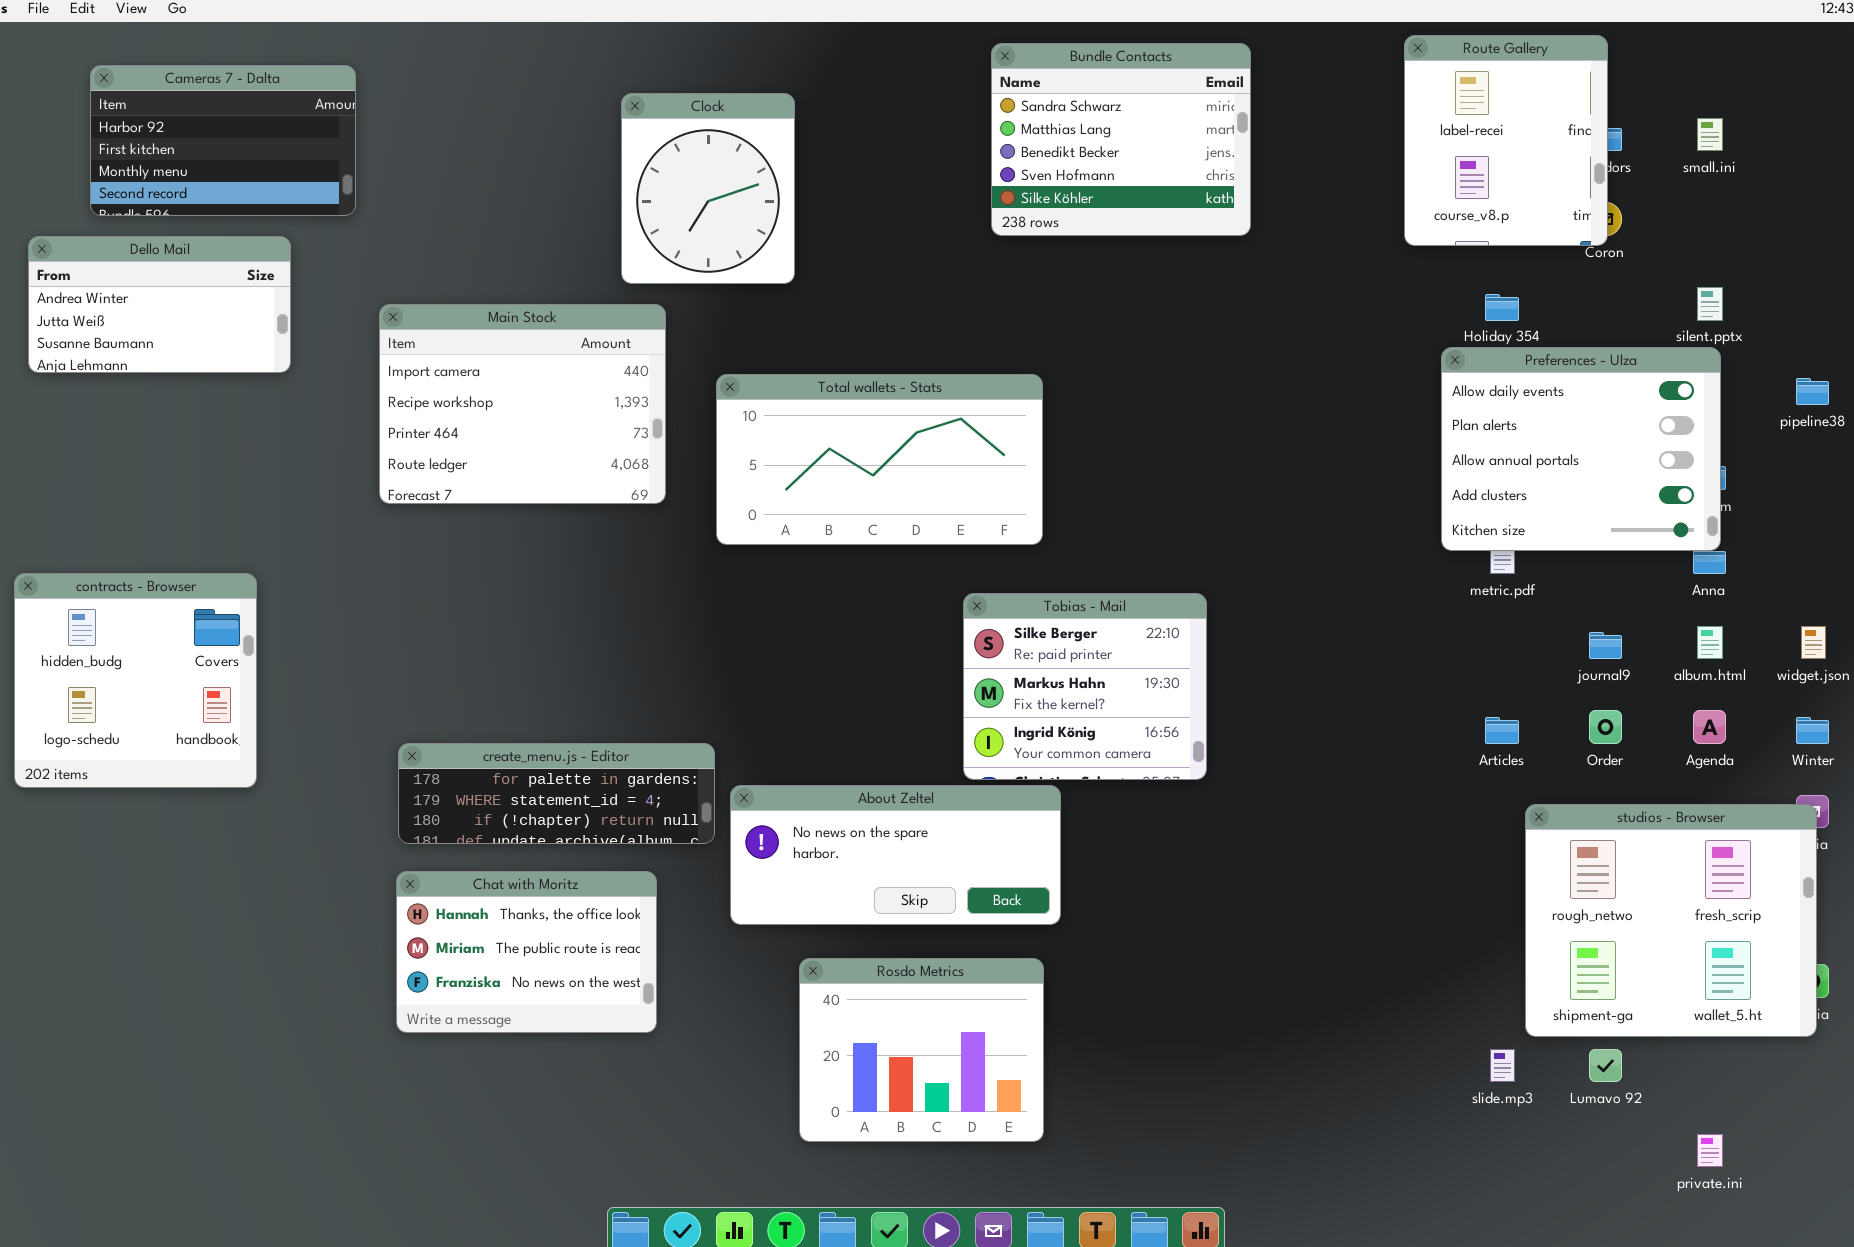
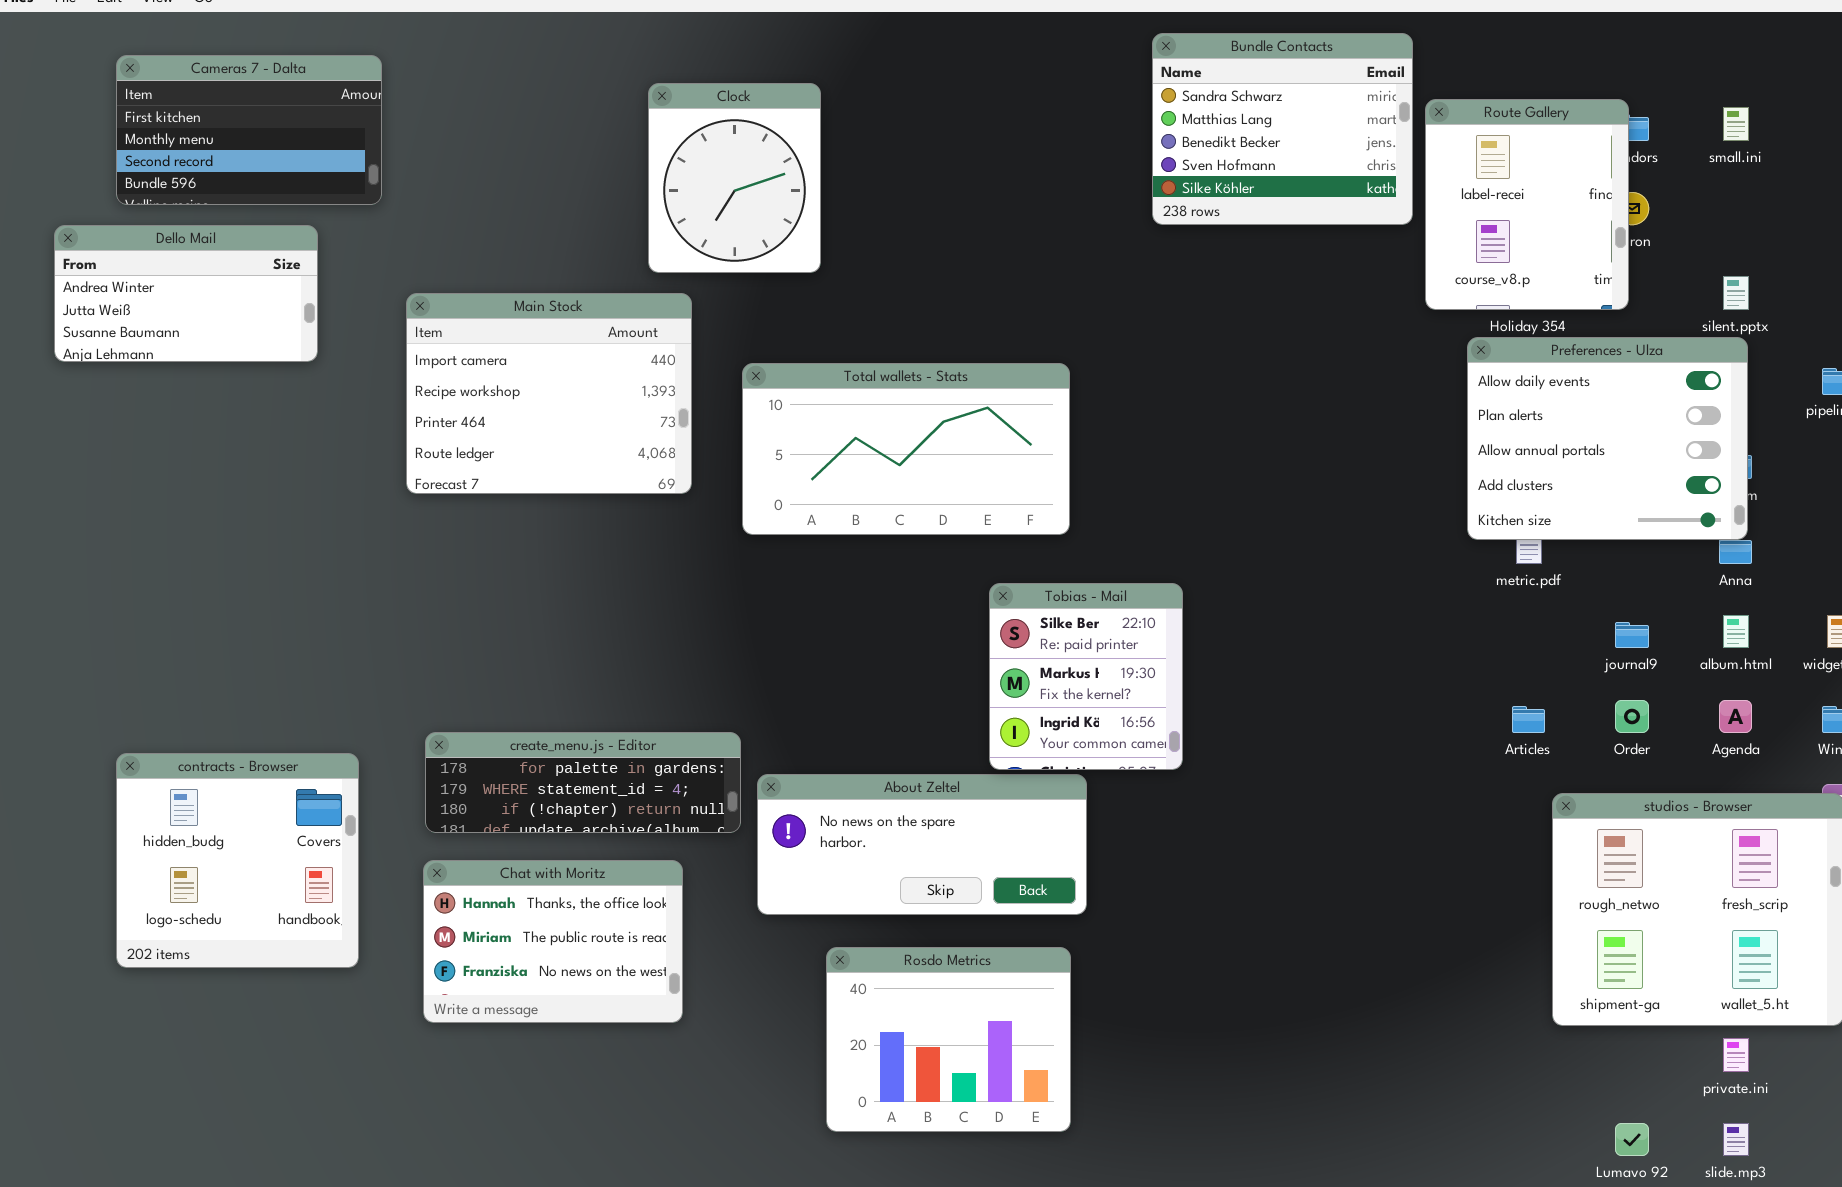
Route Gallery: [1404,35,1608,246] -> [1425,99,1629,310], moved
Bundle Contacts: [991,43,1251,236] -> [1152,33,1413,225], moved
Cameras 7 - Dalta: [90,65,356,216] -> [116,55,382,205], scrolled down 1 row
contracts - Browser: [14,573,257,788] -> [116,753,359,968], moved
Tobias - Mail: [963,593,1207,780] -> [989,583,1183,770], resized
slide.mp3: [1490,1049,1515,1082] -> [1723,1123,1749,1156], moved
Lumavo 92: [1589,1049,1622,1082] -> [1615,1123,1649,1156], moved
private.ini: [1697,1134,1723,1167] -> [1723,1038,1749,1072], moved

